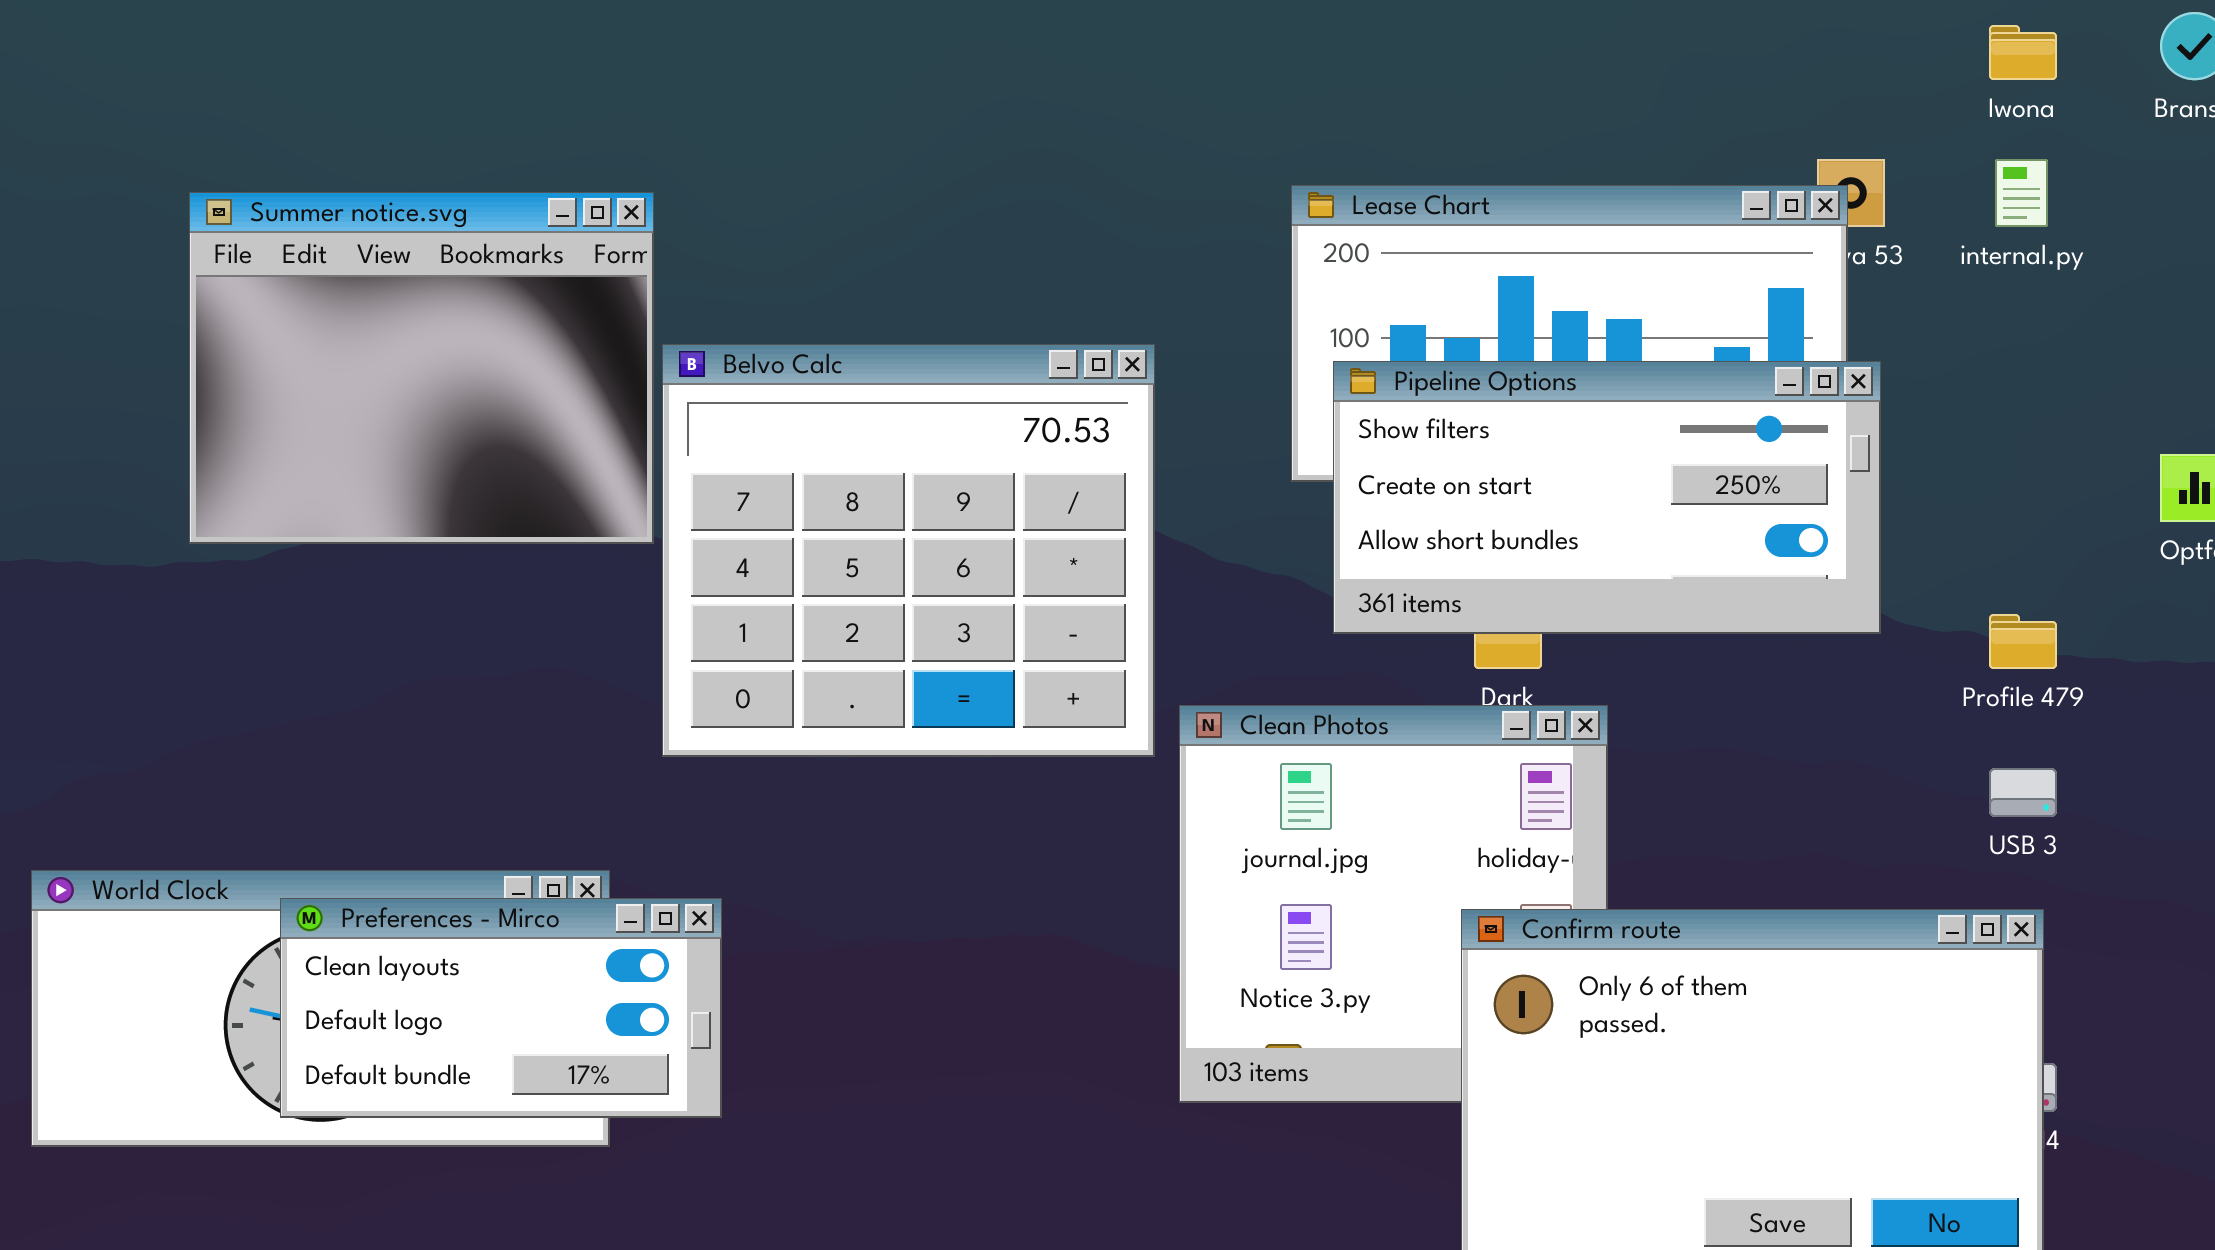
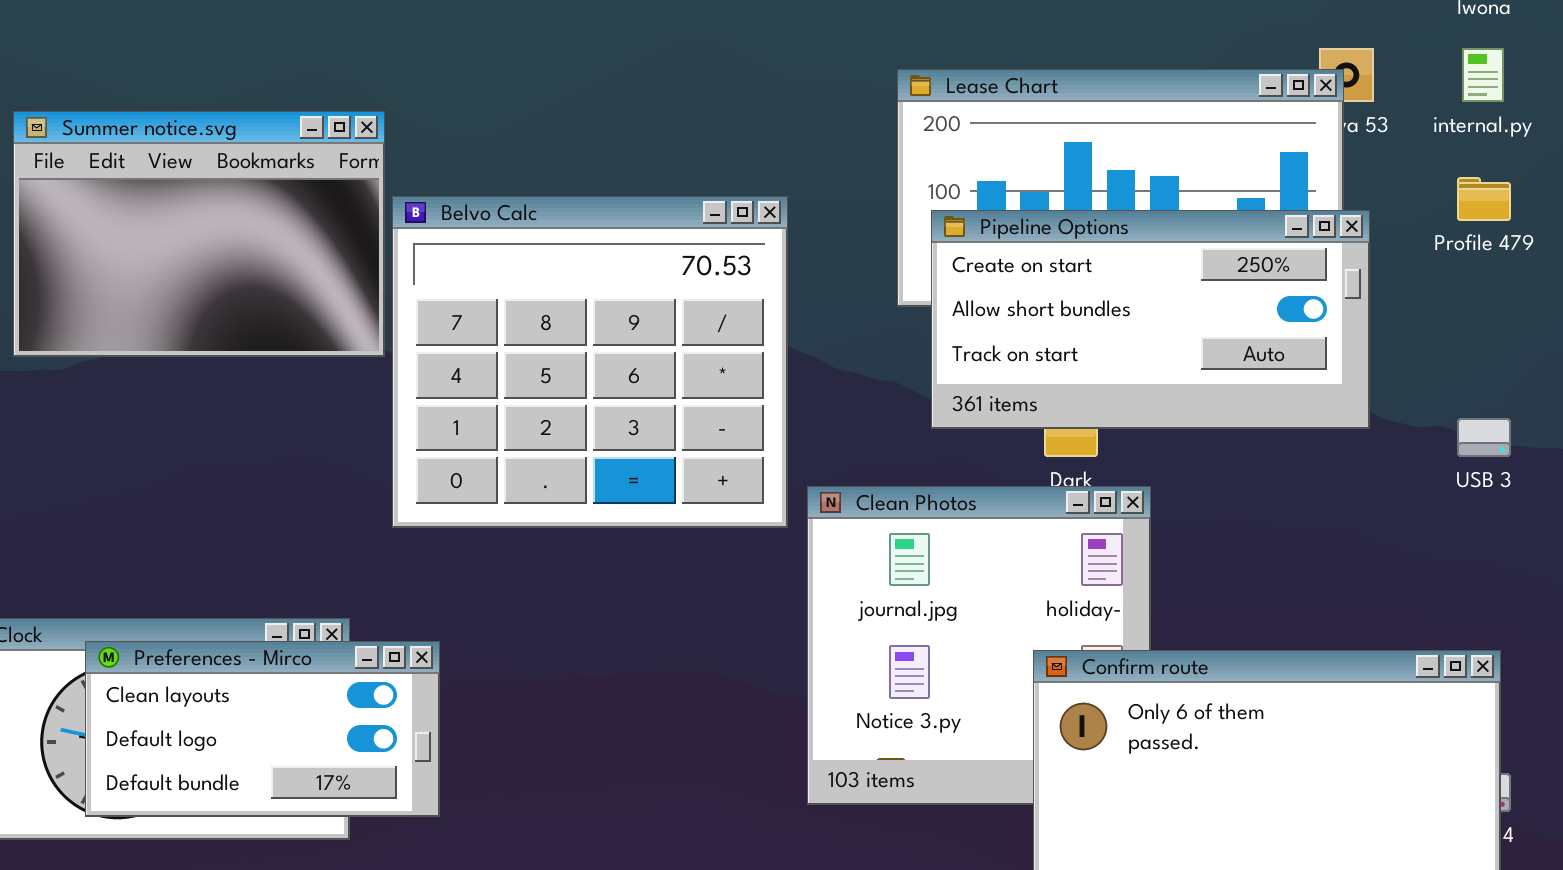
Summer notice.svg: [189,192,654,544] -> [13,111,385,357], resized
Pipeline Options: [1333,361,1881,634] -> [931,210,1370,429], scrolled down 1 row
Profile 479: [1989,614,2057,669] -> [1457,177,1511,221], moved
USB 3: [1989,768,2057,817] -> [1457,418,1511,457], moved

